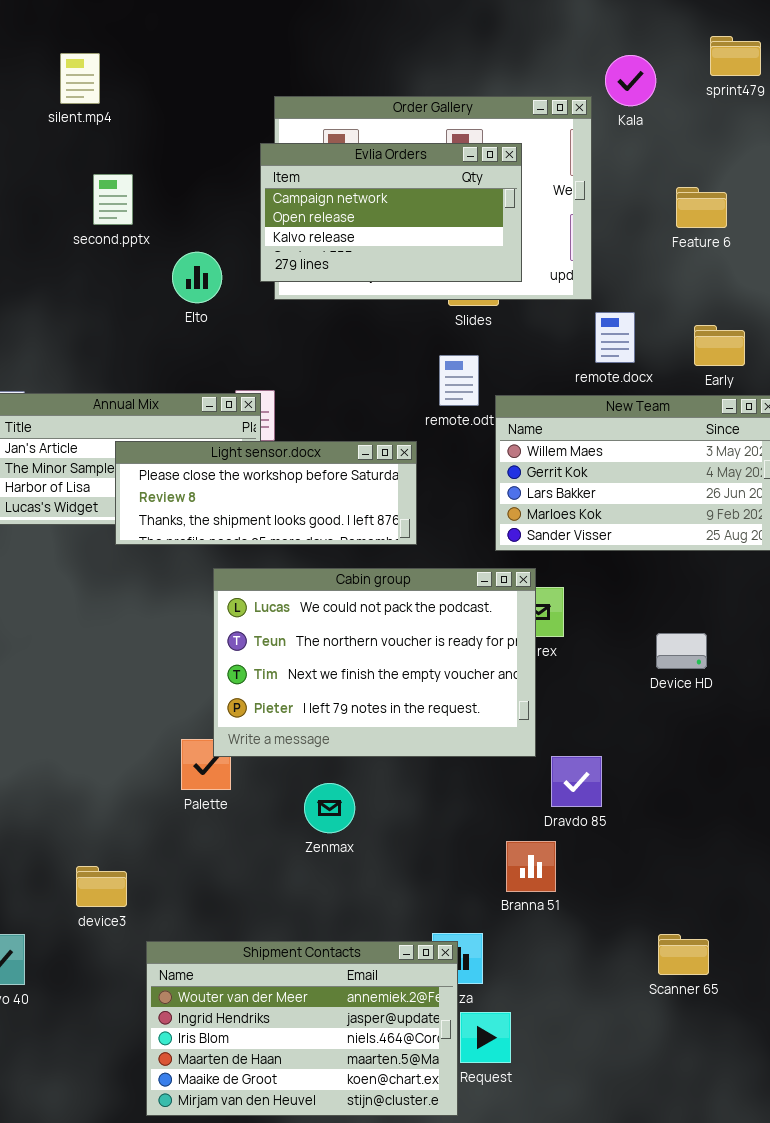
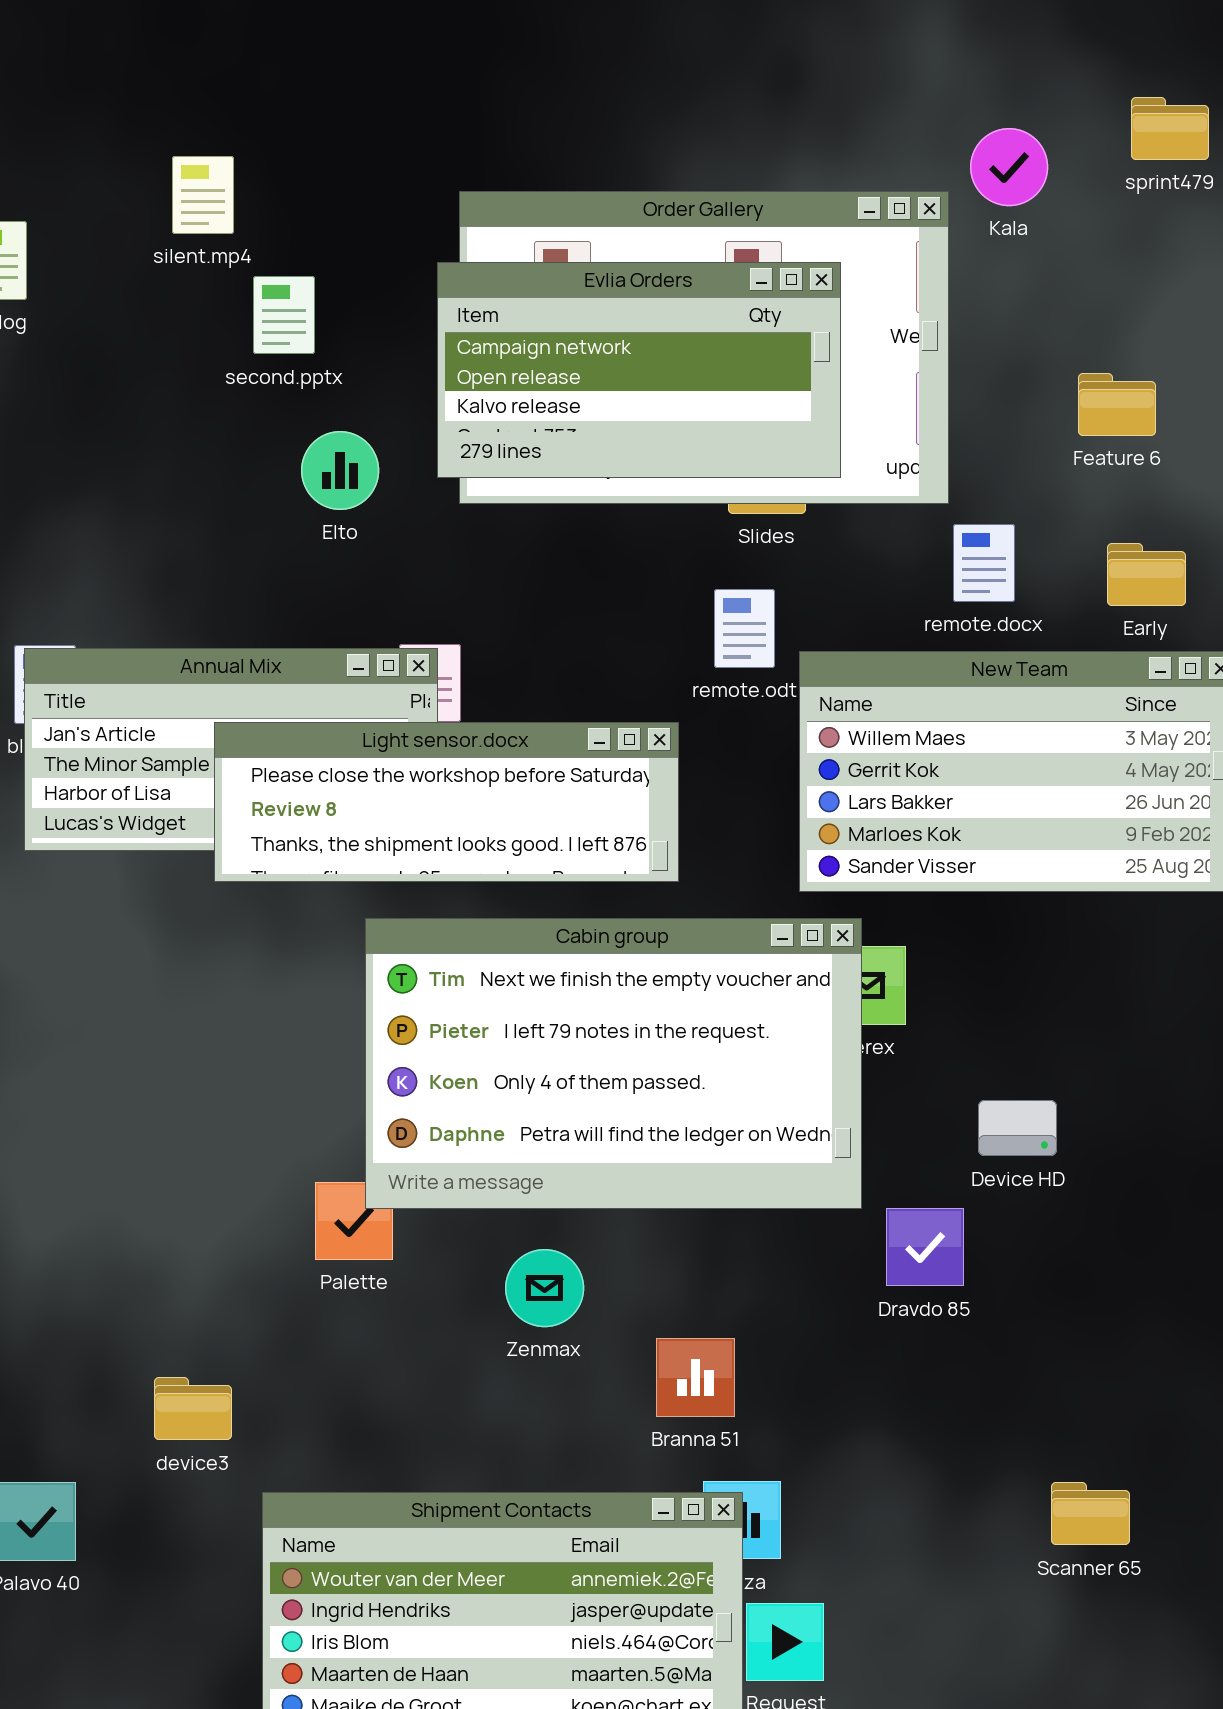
silent.mp4: [60,53,100,104] -> [172,156,234,234], moved
second.pptx: [93,174,133,225] -> [253,276,315,354], moved
Feature 6: [676,187,727,228] -> [1078,373,1156,436], moved
Cabin group: [213,568,536,757] -> [365,918,862,1209], scrolled down 2 rows
Device HD: [656,633,707,669] -> [978,1100,1057,1156], moved
Branna 51: [506,841,556,892] -> [656,1338,735,1417], moved

